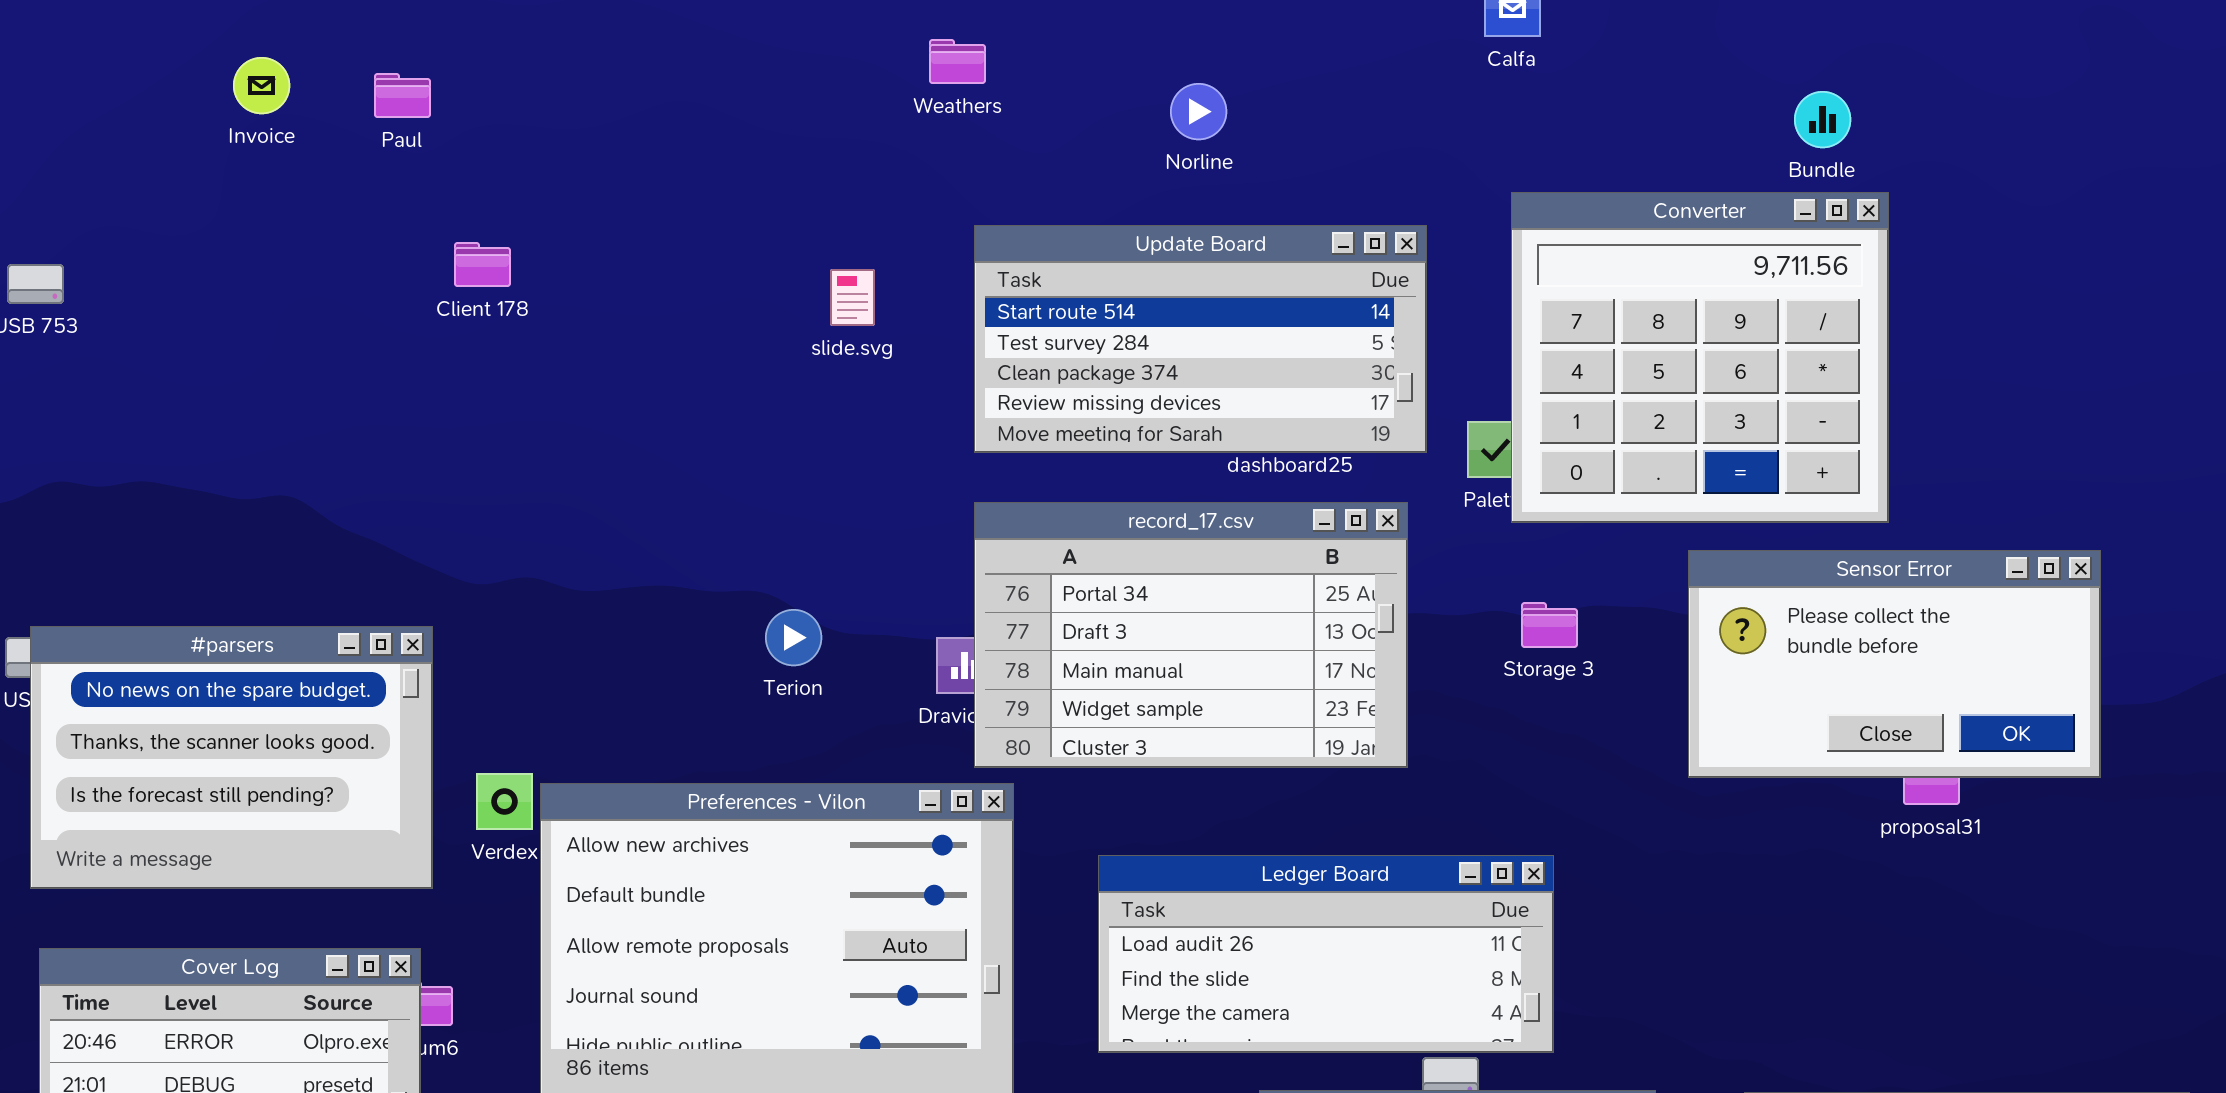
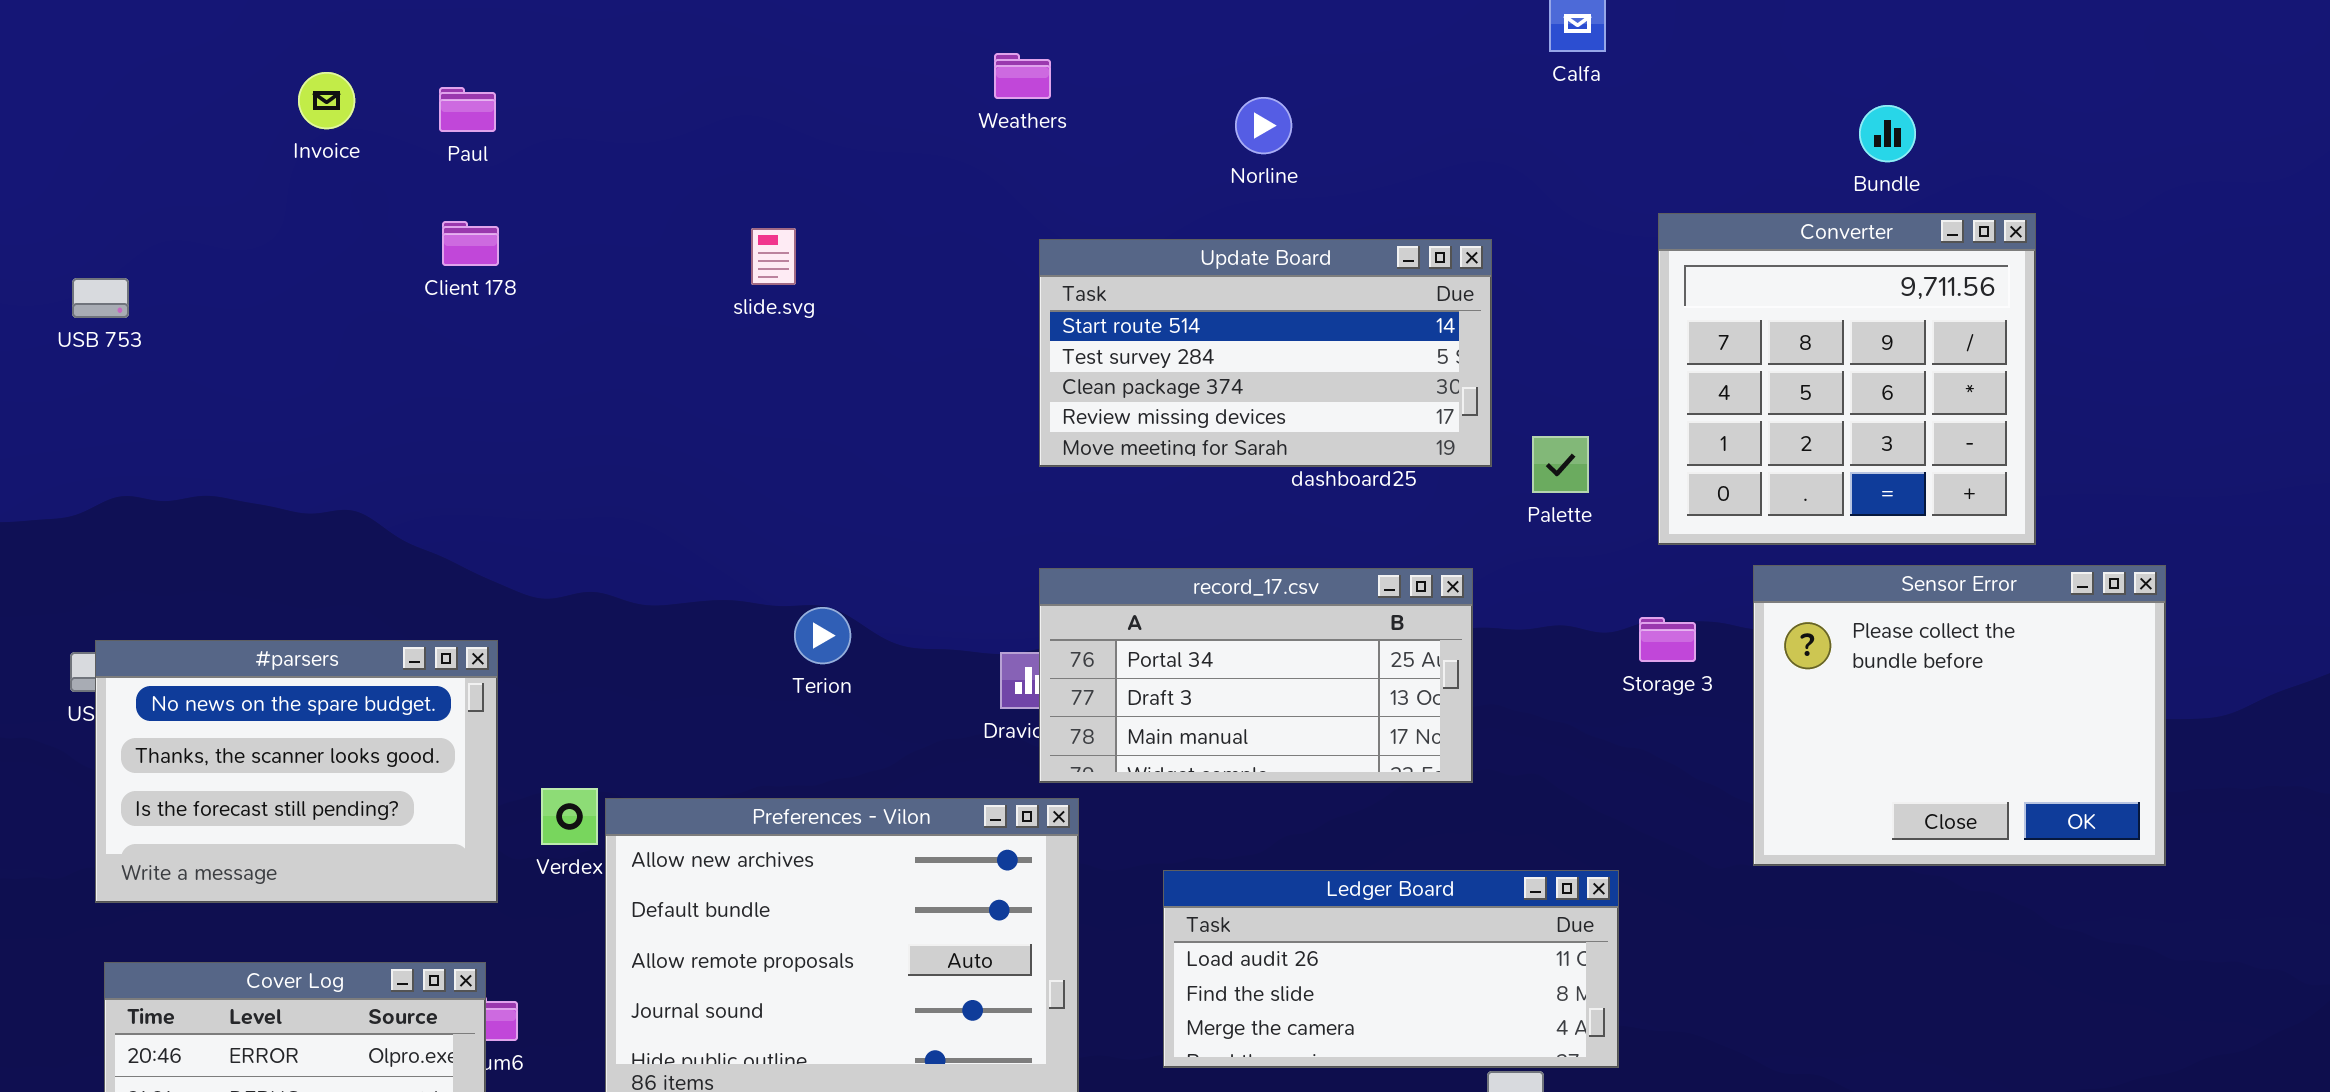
Converter: [1511,192,1889,523] -> [1658,213,2036,545], moved
Client 178: [454,242,511,287] -> [442,221,499,266], moved
slide.svg: [830,269,875,326] -> [751,228,796,285], moved
record_17.csv: [974,502,1408,768] -> [1039,568,1473,783], resized
Sensor Error: [1688,550,2101,778] -> [1753,565,2166,866], resized
Storage 3: [1521,602,1578,648] -> [1639,617,1696,662], moved
Terion: [765,609,822,666] -> [794,607,851,664], moved

